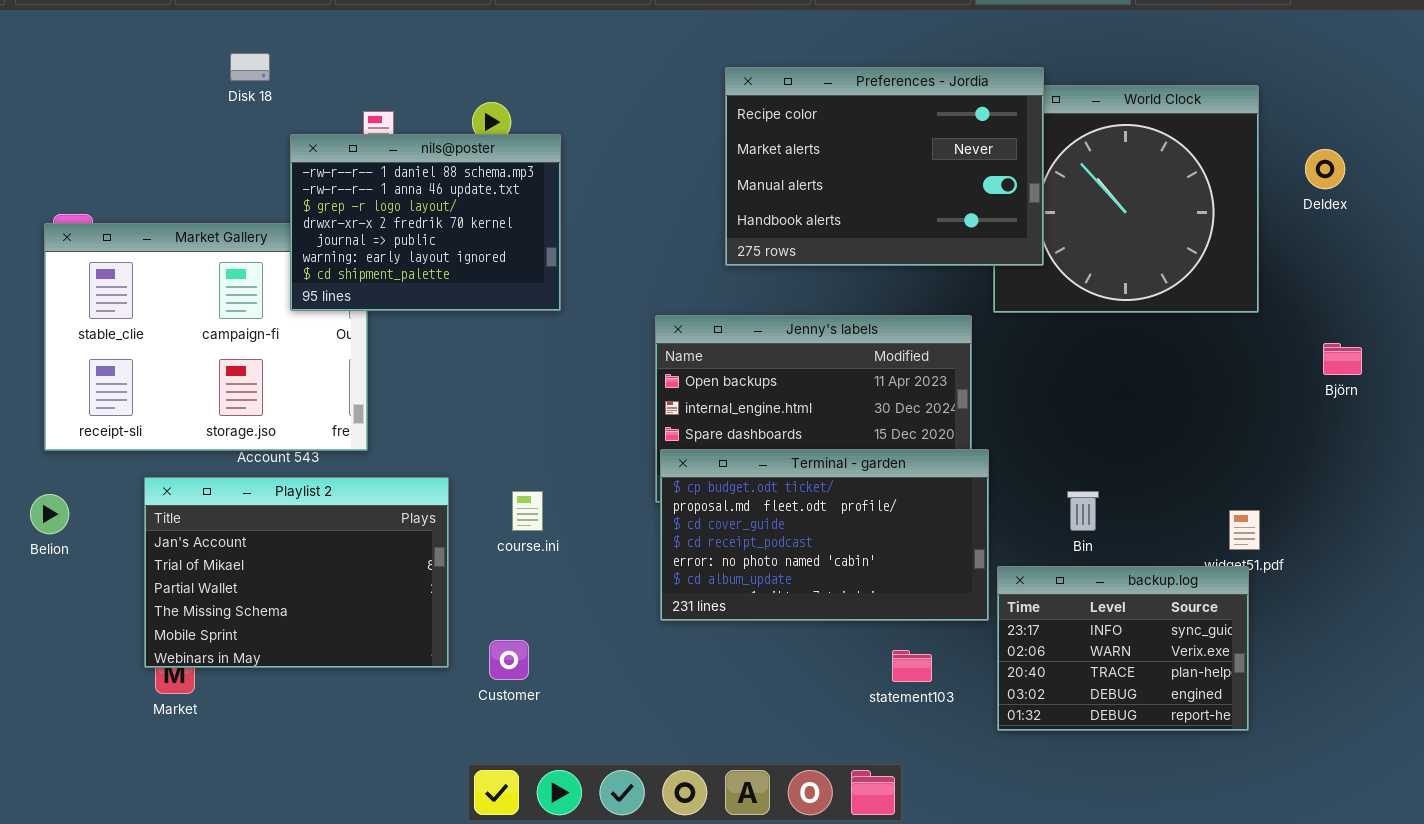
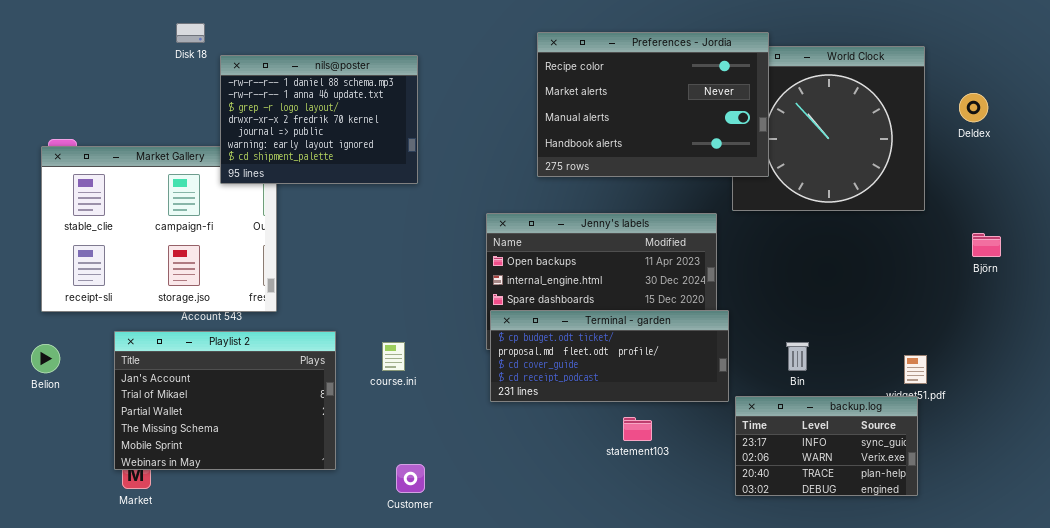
nils@poster: [290,134,561,311] -> [220,55,418,184], moved
Terminal - garden: [660,449,989,621] -> [490,310,729,402], resized
backup.log: [997,566,1249,731] -> [735,396,918,496], resized
Customer: [489,640,529,680] -> [396,464,425,493], moved
statement103: [892,650,932,682] -> [623,417,652,441], moved

